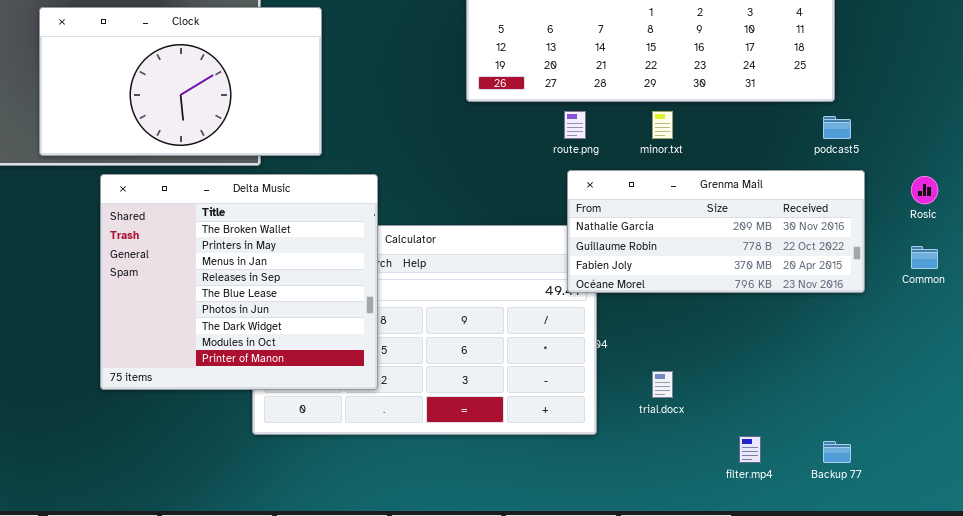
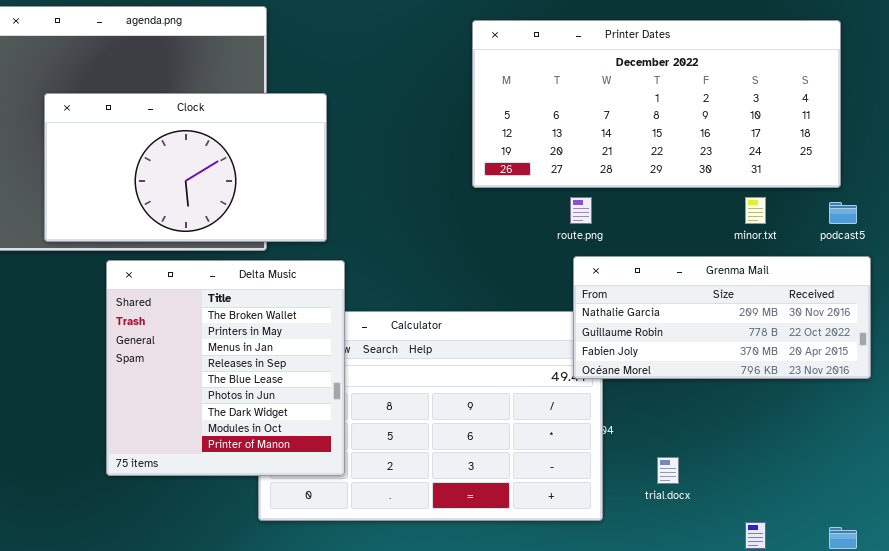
minor.txt: [652,111,673,139] -> [745,197,766,224], moved
Delta Music: [100,174,378,390] -> [106,260,345,476], resized

